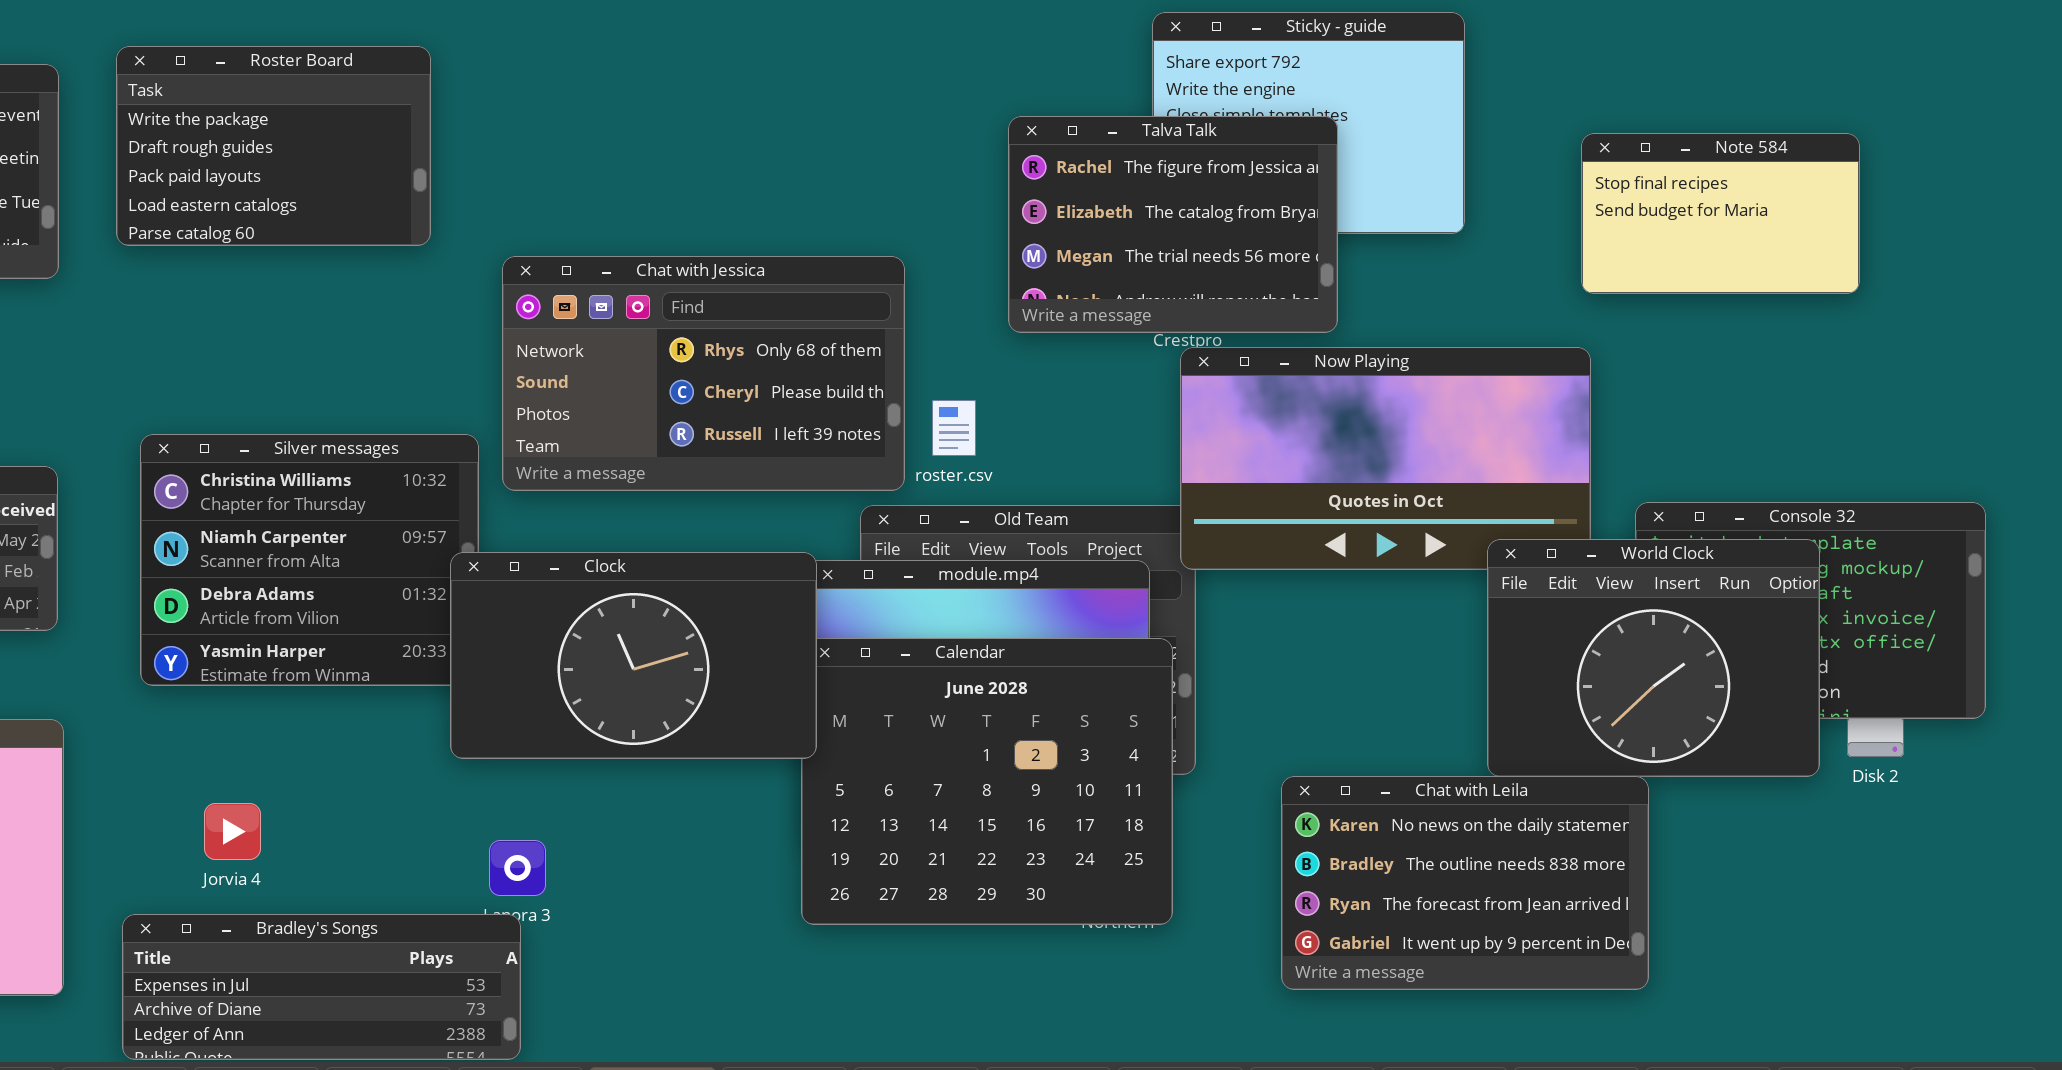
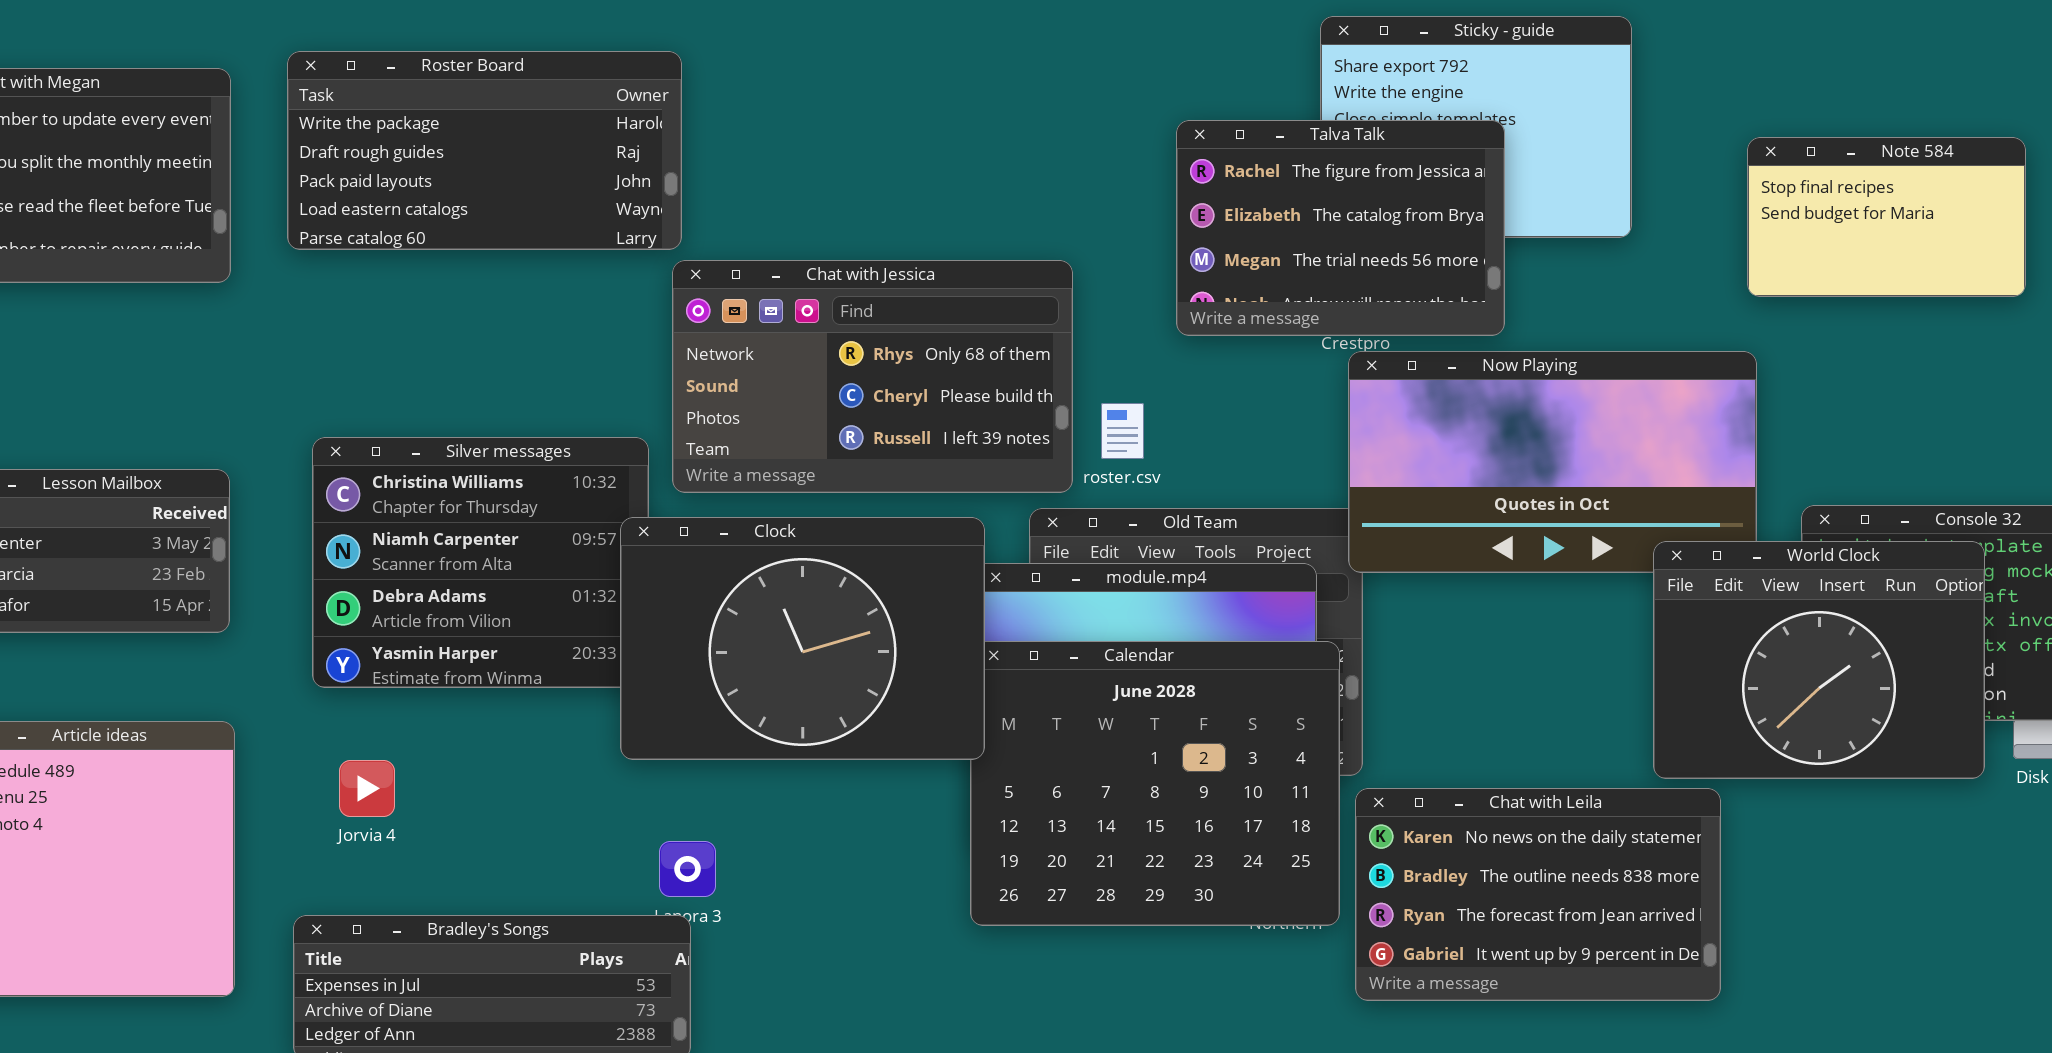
Roster Board: [116,46,431,246] -> [287,51,682,250], resized
Clock: [450,552,817,759] -> [620,517,985,760], resized
Chat with Leila: [1281,776,1649,990] -> [1355,788,1721,1001], moved
Jorvia 4: [204,803,261,860] -> [339,760,395,817], moved

